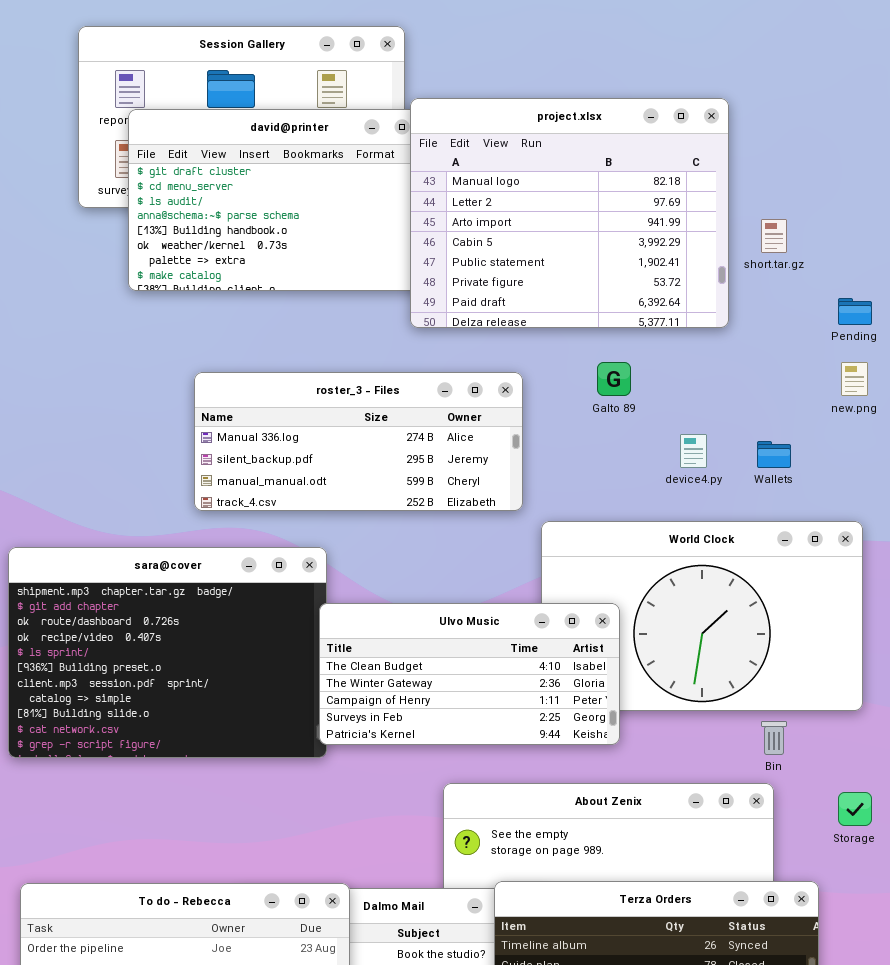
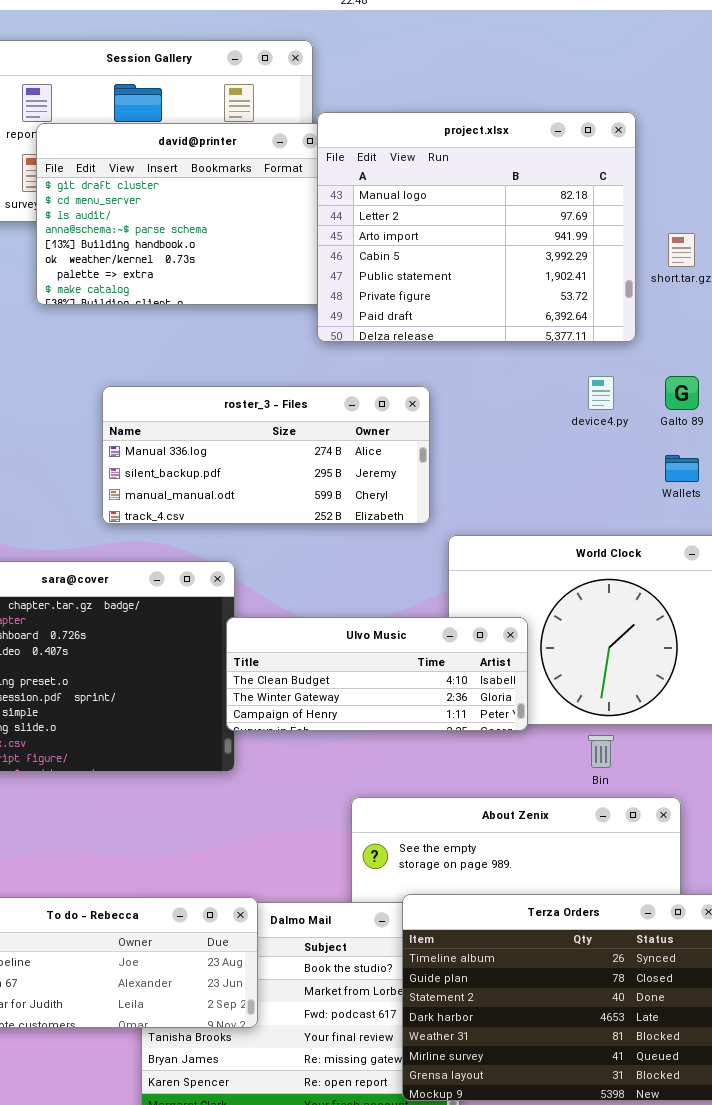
Galto 89: [597,362,631,396] -> [665,376,699,410], moved
device4.py: [680,434,707,468] -> [588,376,614,410], moved
Ulvo Music: [319,603,620,745] -> [226,617,528,731], resized
Bin: [761,721,787,755] -> [588,735,614,768], moved

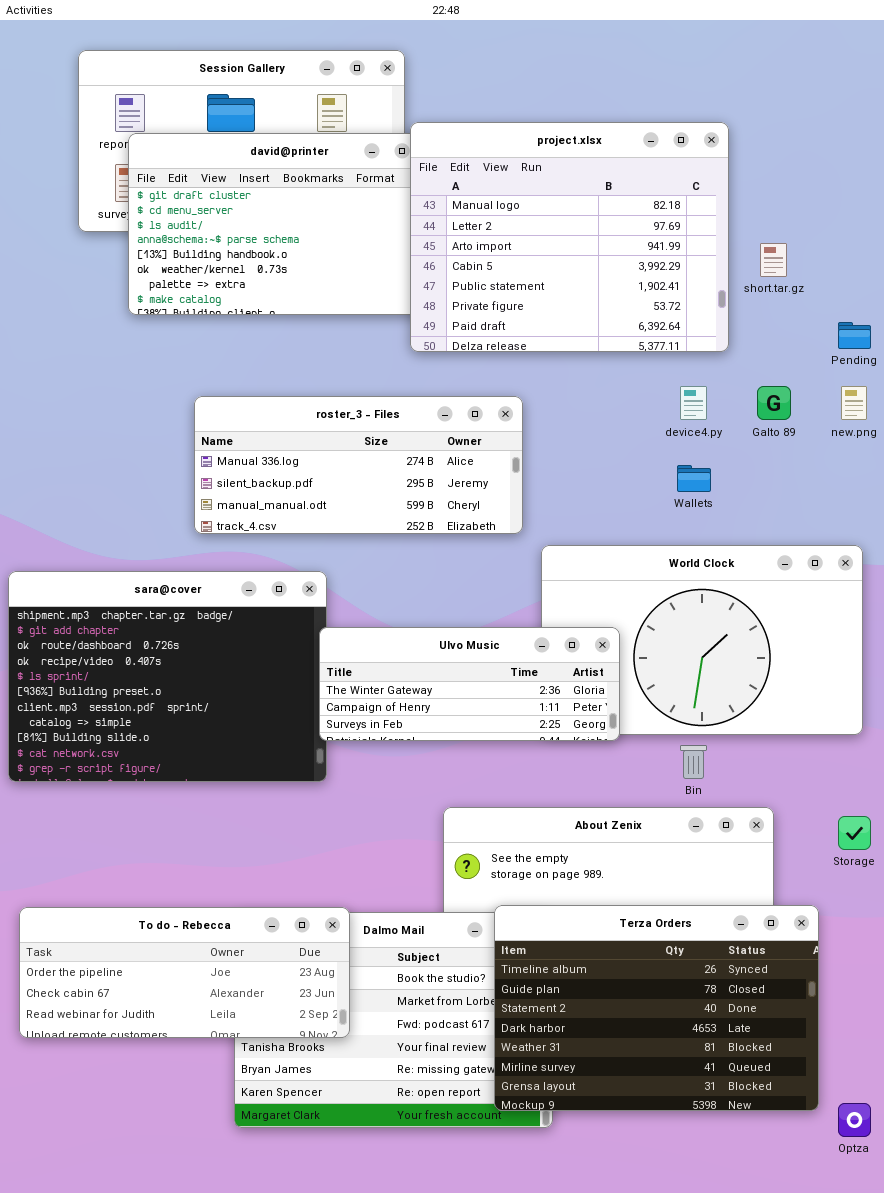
Wallets: [665,455,699,482] -> [677,465,711,492], moved
Ulvo Music: [226,617,528,731] -> [319,627,620,741], scrolled down 1 row

